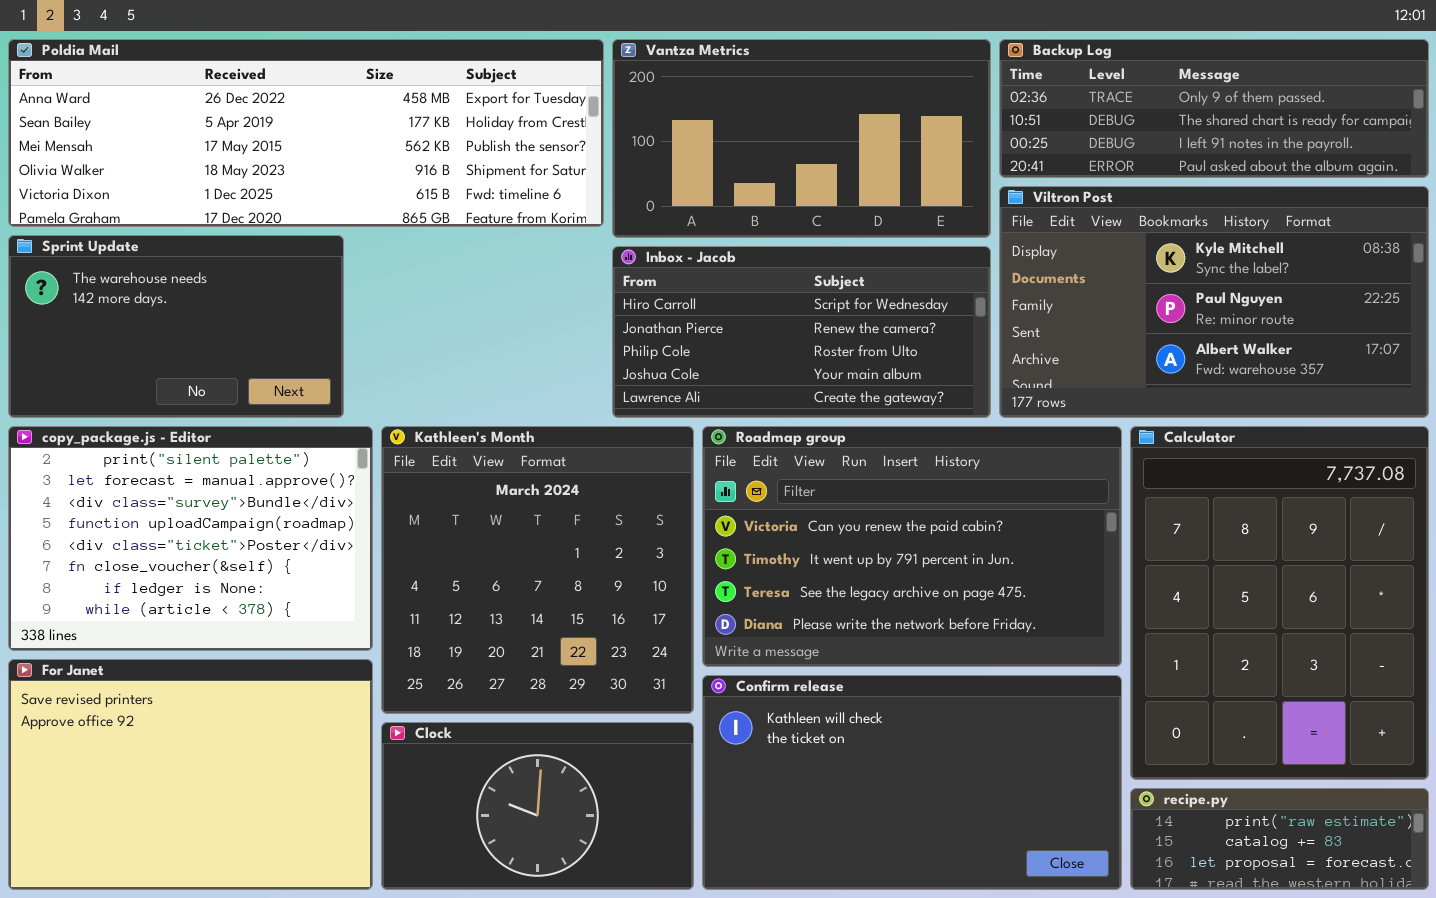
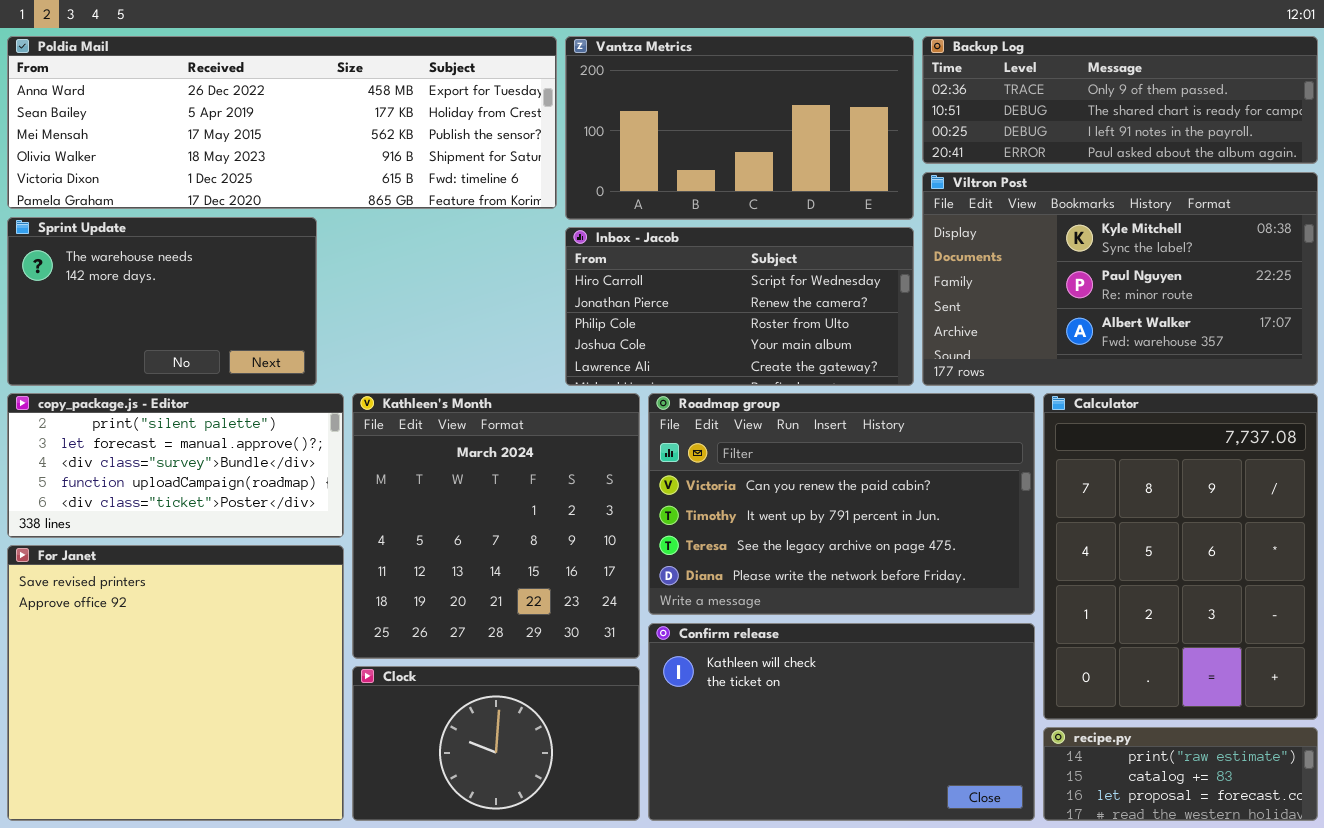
copy_package.js - Editor: [8,426,373,651] -> [7,393,344,538], resized
For Janet: [8,659,373,890] -> [7,545,344,821], resized

